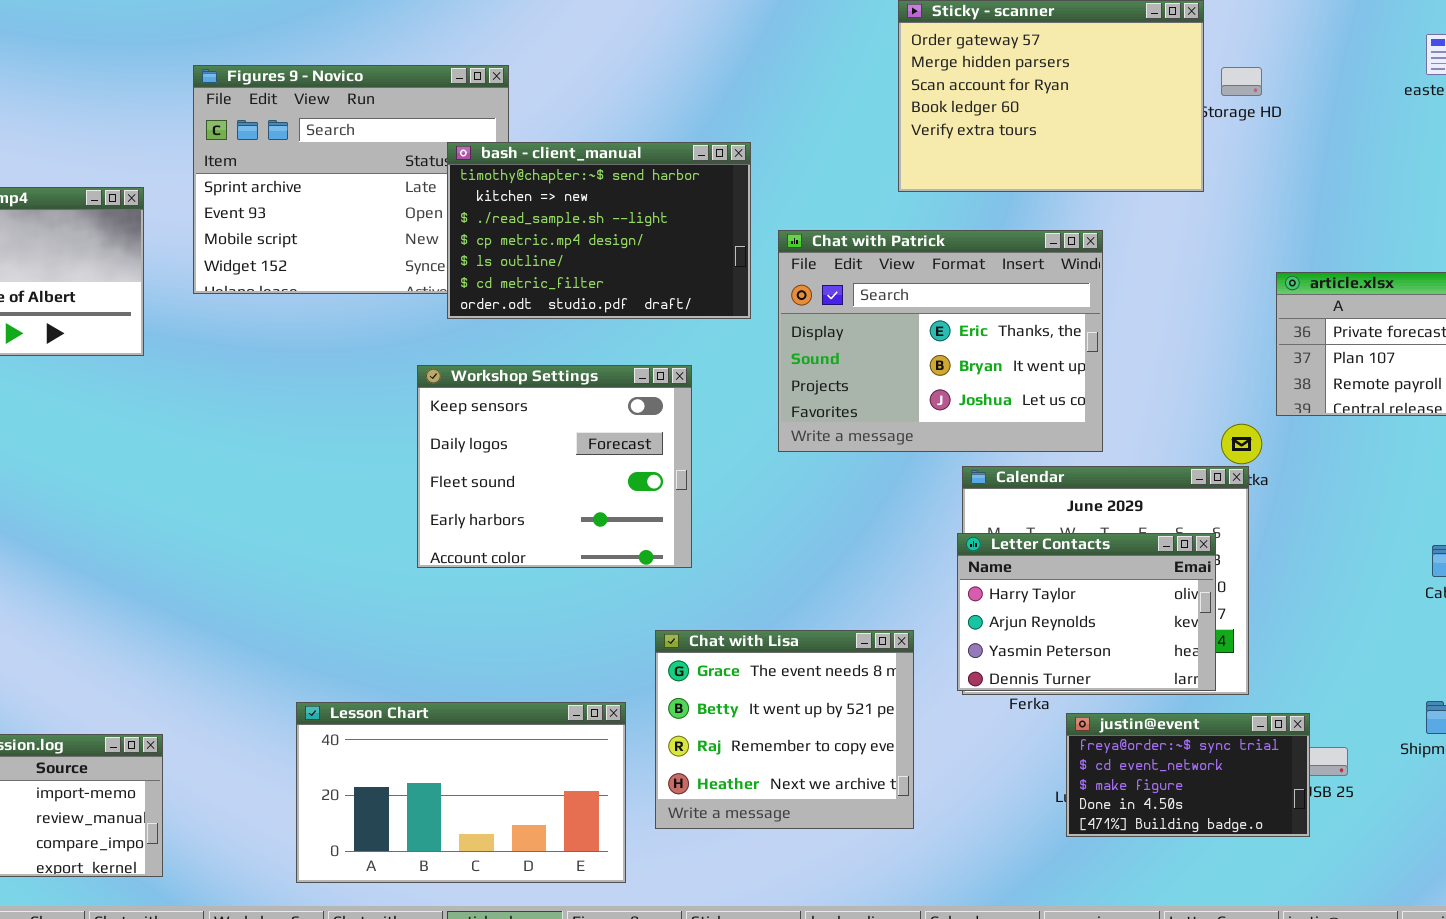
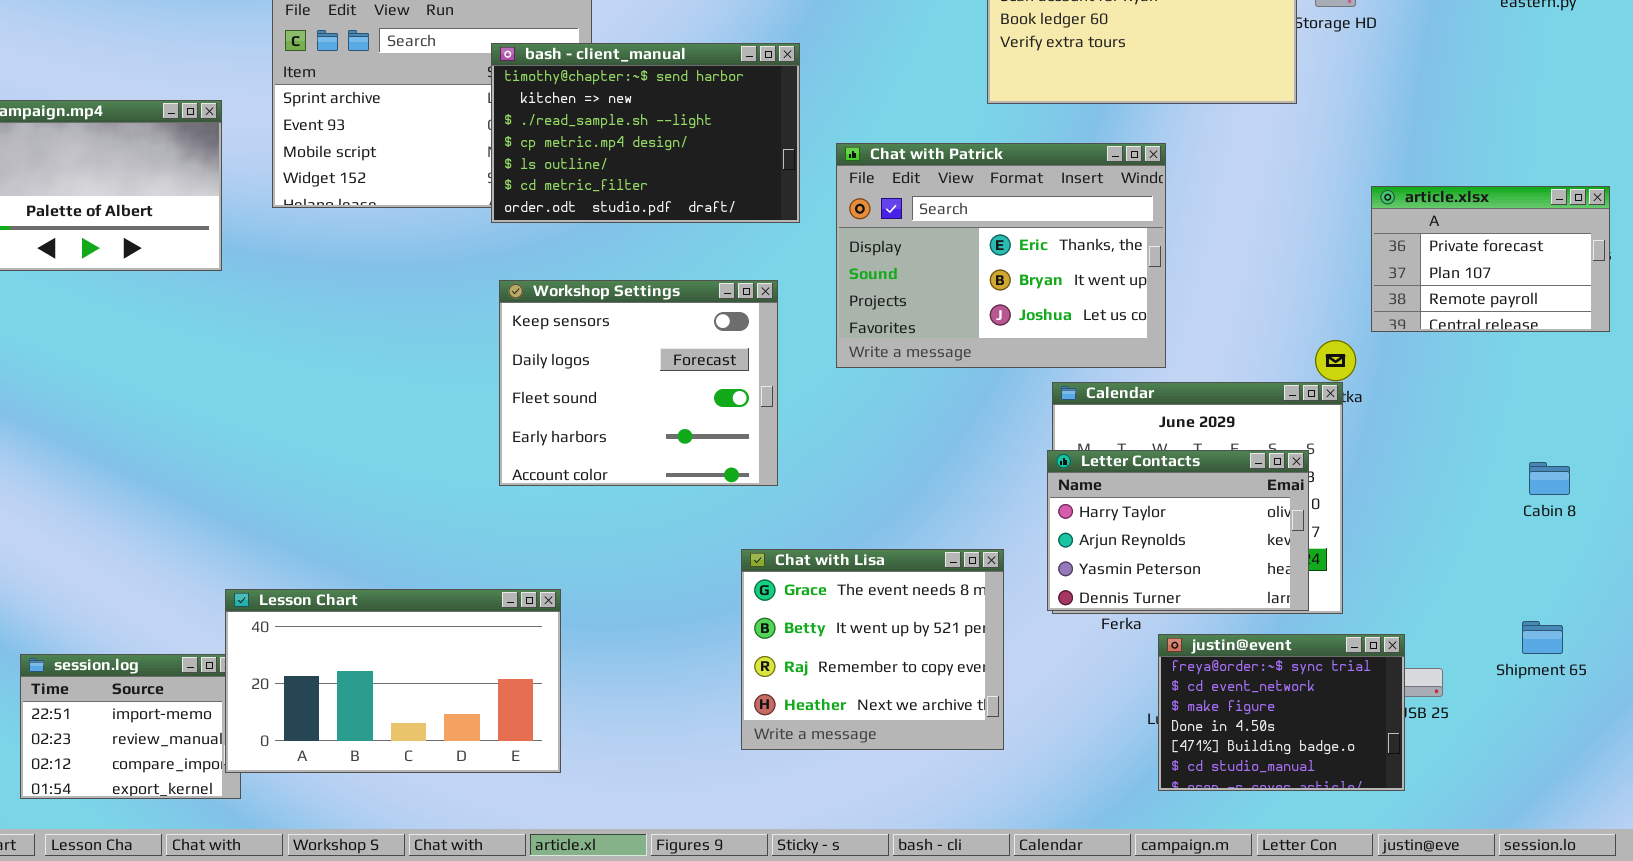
bash - client_manual: [447,142,751,319] -> [491,43,800,223], moved
Chat with Patrick: [778,230,1103,452] -> [836,143,1166,368], moved
Lesson Chart: [296,702,626,883] -> [225,589,561,773], moved
justin@event: [1066,713,1310,837] -> [1158,634,1405,791], resized

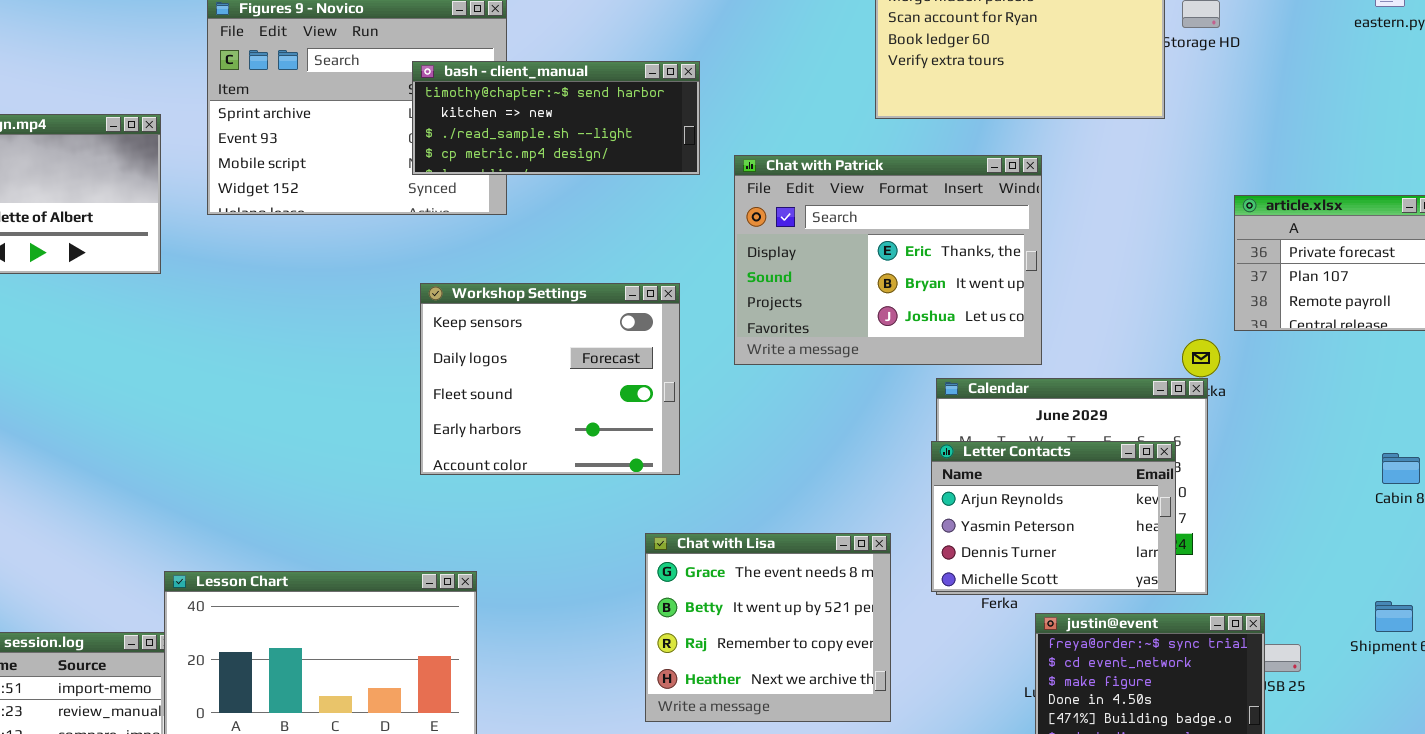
bash - client_manual: [491,43,800,223] -> [412,61,700,175], resized
Letter Contacts: [1047,450,1309,611] -> [931,441,1176,592], scrolled down 1 row

